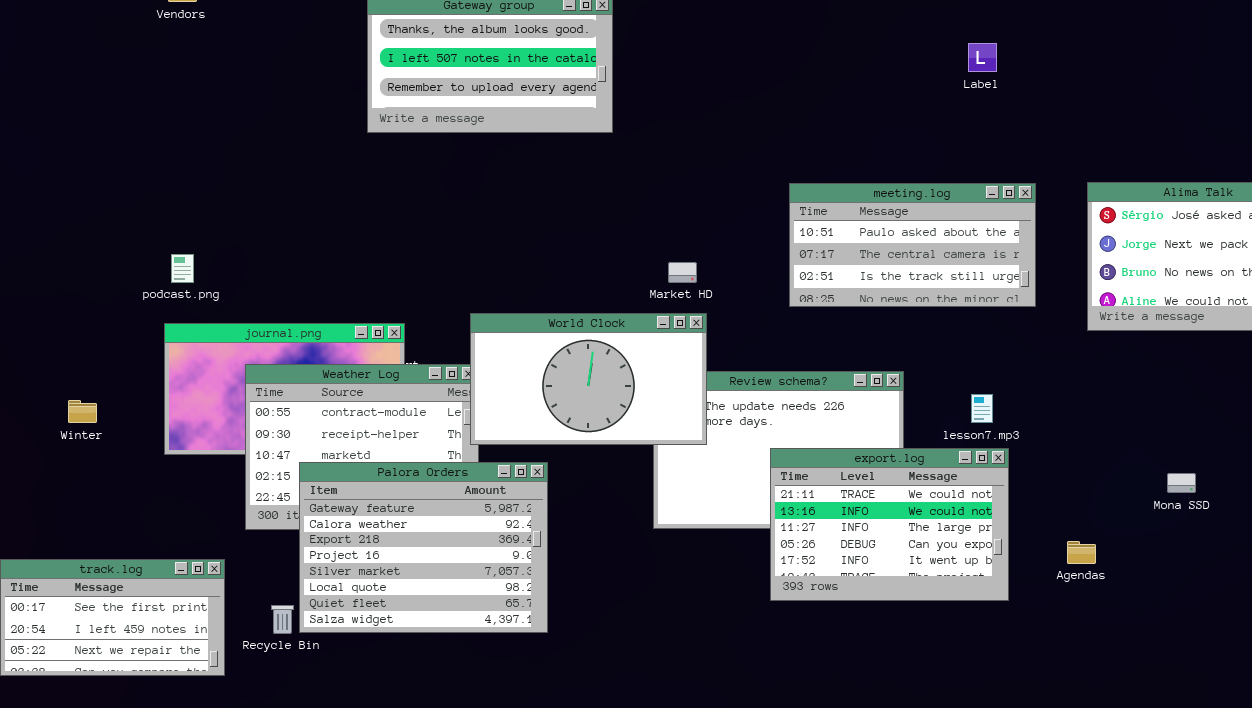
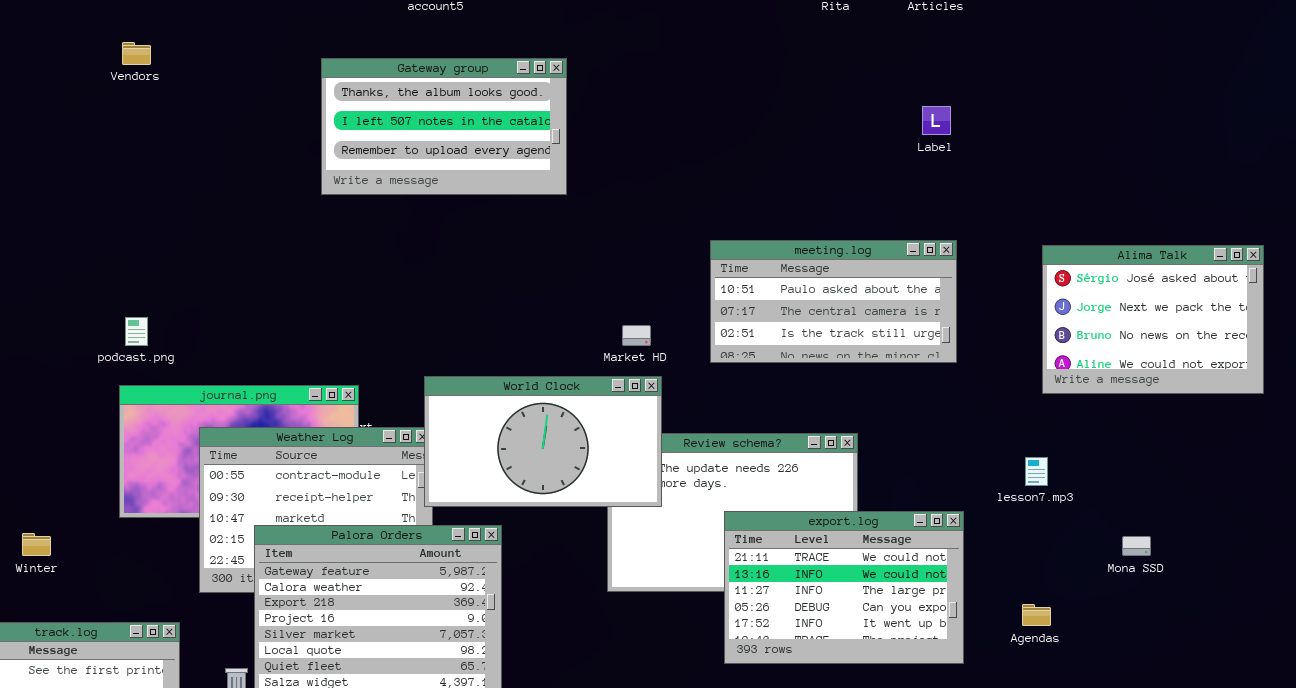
meeting.log: [789,183,1036,307] -> [710,240,957,363], moved
lesson7.mp3: [971,394,993,423] -> [1025,457,1048,486], moved
Winter: [68,400,97,423] -> [22,533,51,556], moved

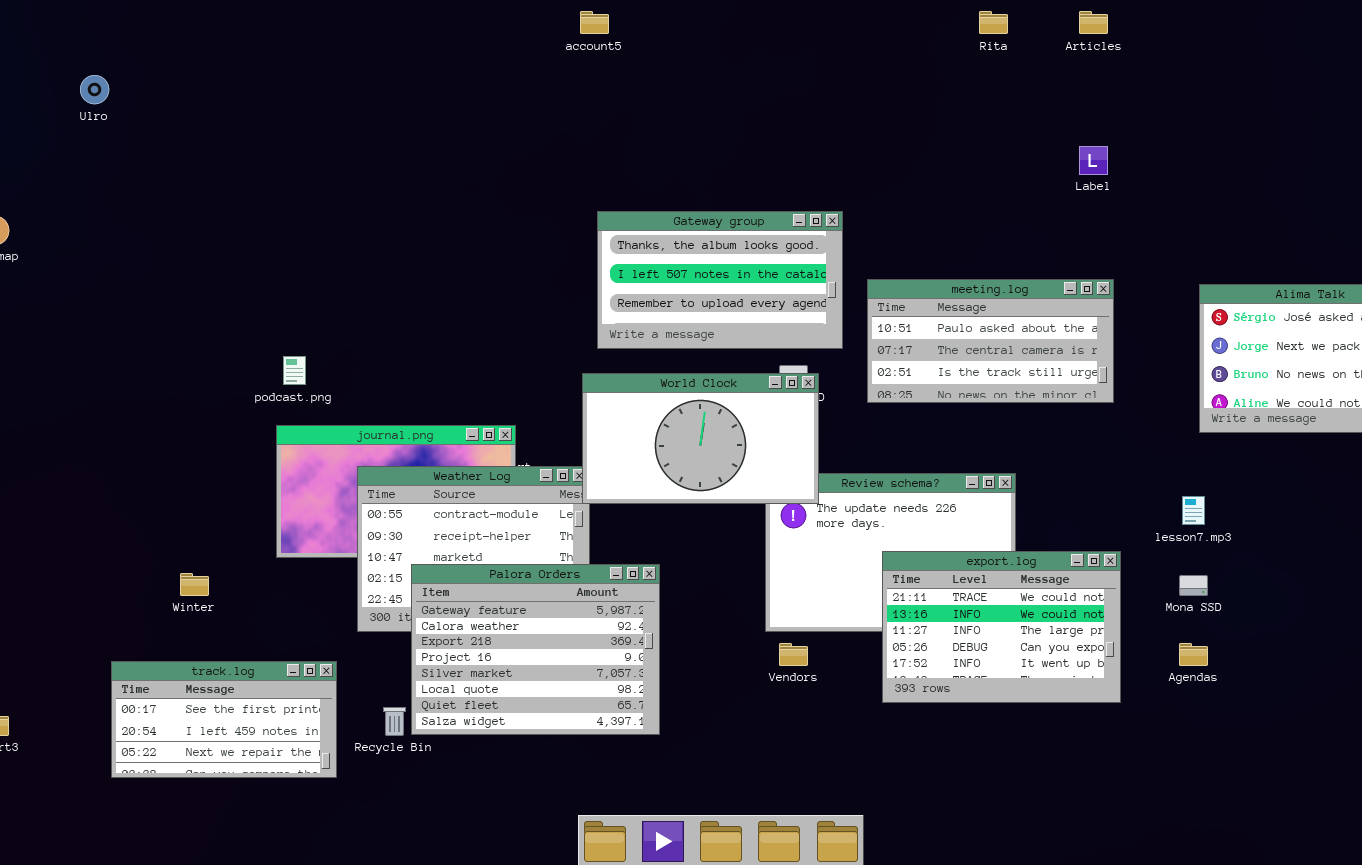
Vendors: [122,42,151,65] -> [779,643,808,666], moved
Gateway group: [321,58,567,195] -> [597,211,843,349], moved
World Clock: [424,376,662,507] -> [582,373,819,504], moved
Mona SSD: [1122,536,1151,556] -> [1179,575,1208,596], moved

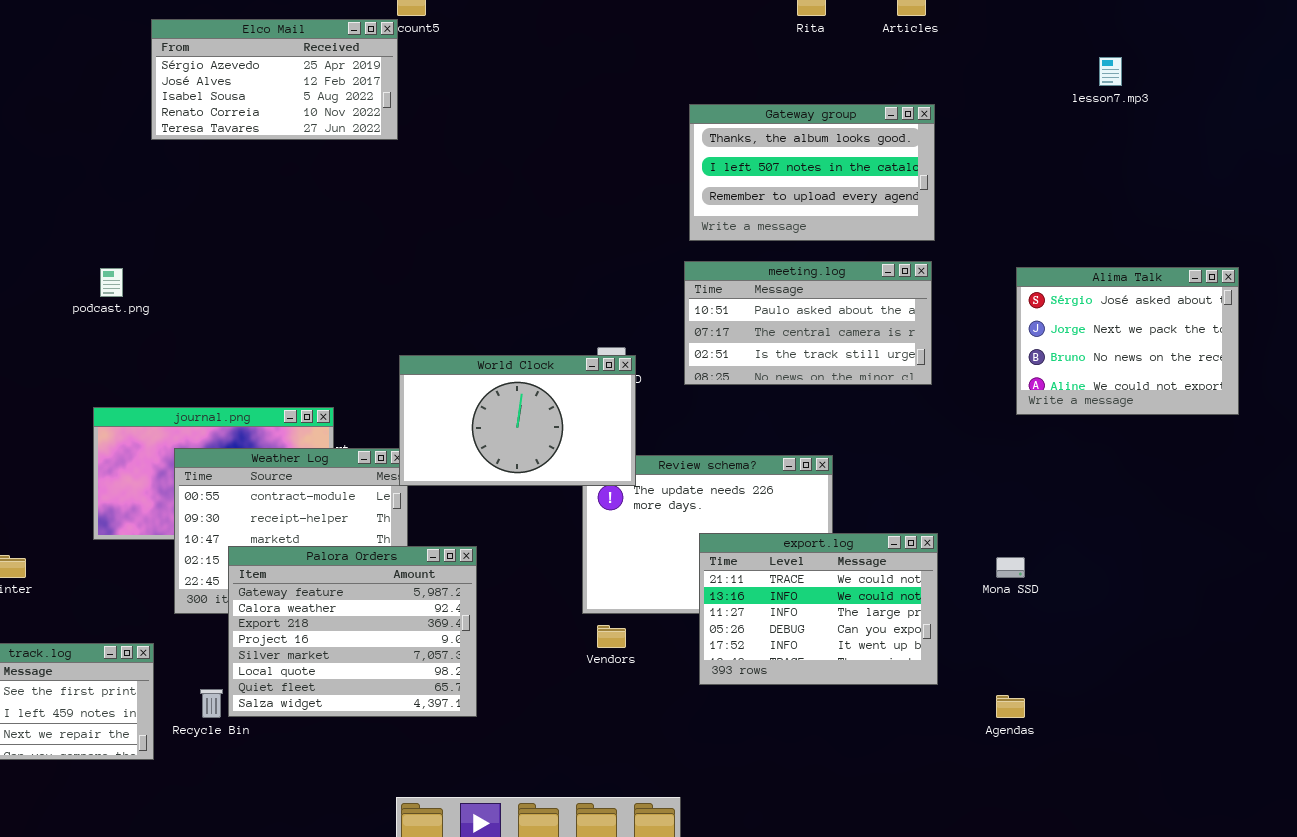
Elco Mail: none -> [151,19,398,140], opened
Gateway group: [597,211,843,349] -> [689,104,935,241], moved
podcast.png: [283,356,306,385] -> [100,268,123,297], moved
lesson7.mp3: [1182,496,1205,525] -> [1099,57,1122,86], moved
Agendas: [1179,643,1208,666] -> [996,695,1025,718], moved

